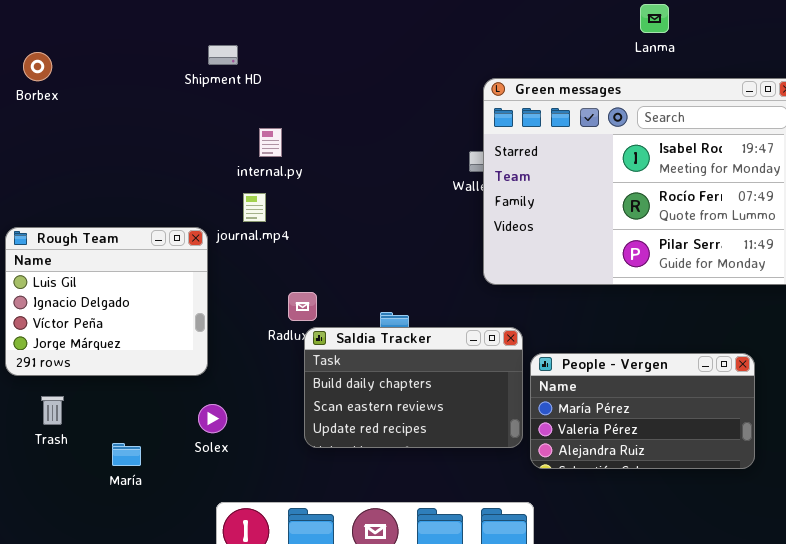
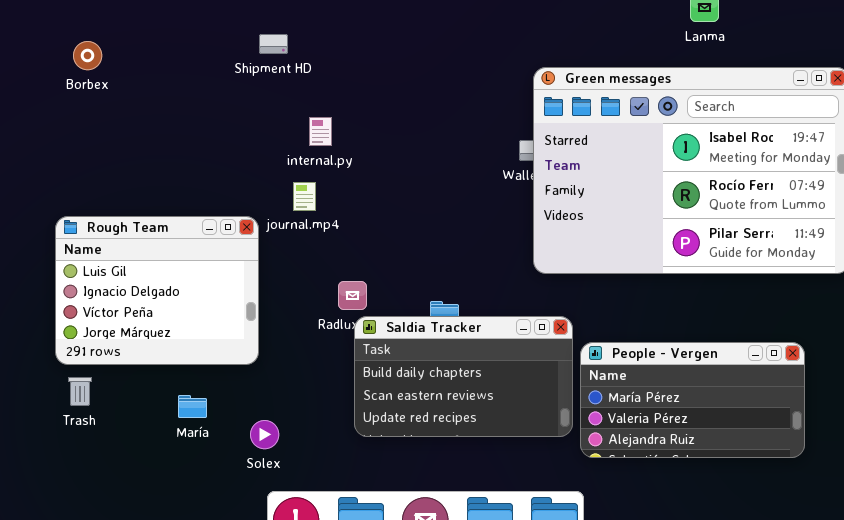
Trash: [41,396,64,425] -> [68,377,92,406], moved
Solex: [198,404,227,433] -> [250,420,279,449], moved
María: [112,443,141,466] -> [178,395,207,418], moved

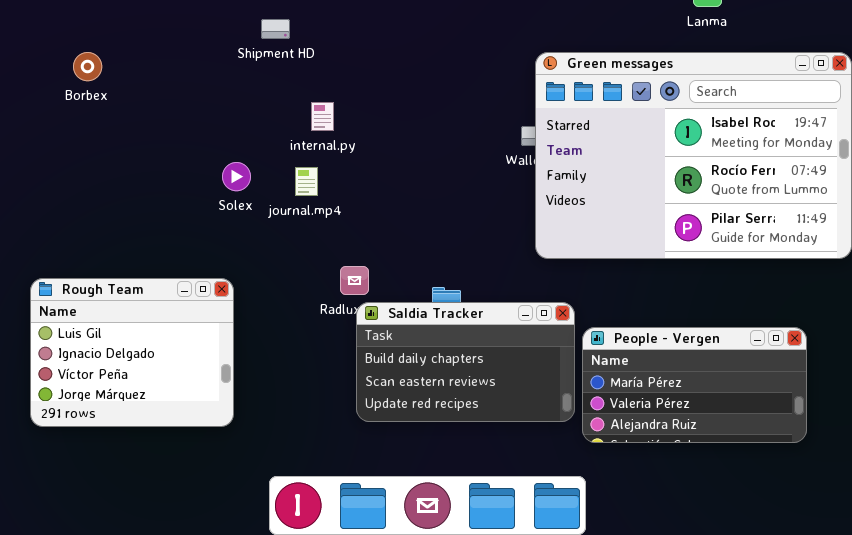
Borbex: [73,41,102,70] -> [73,52,102,81], moved
Rough Team: [55,216,259,365] -> [30,278,234,427], moved
Solex: [250,420,279,449] -> [222,162,251,191], moved

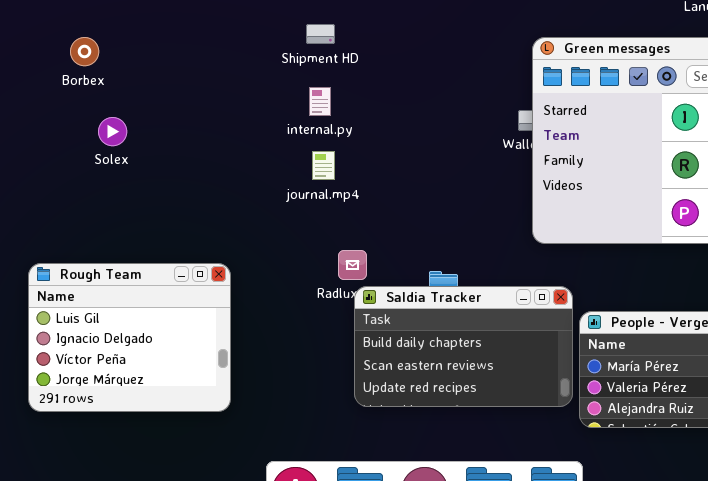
Shipment HD: [261,19,290,39] -> [306,24,335,44], moved
Solex: [222,162,251,191] -> [98,117,127,146], moved
journal.mp4: [295,167,318,196] -> [312,151,335,180], moved

